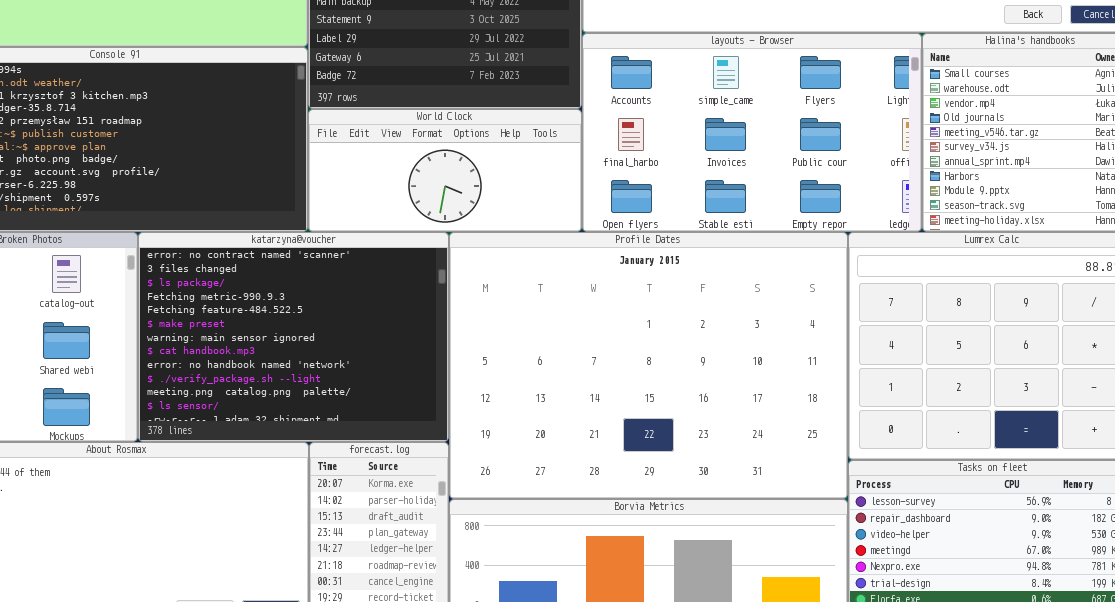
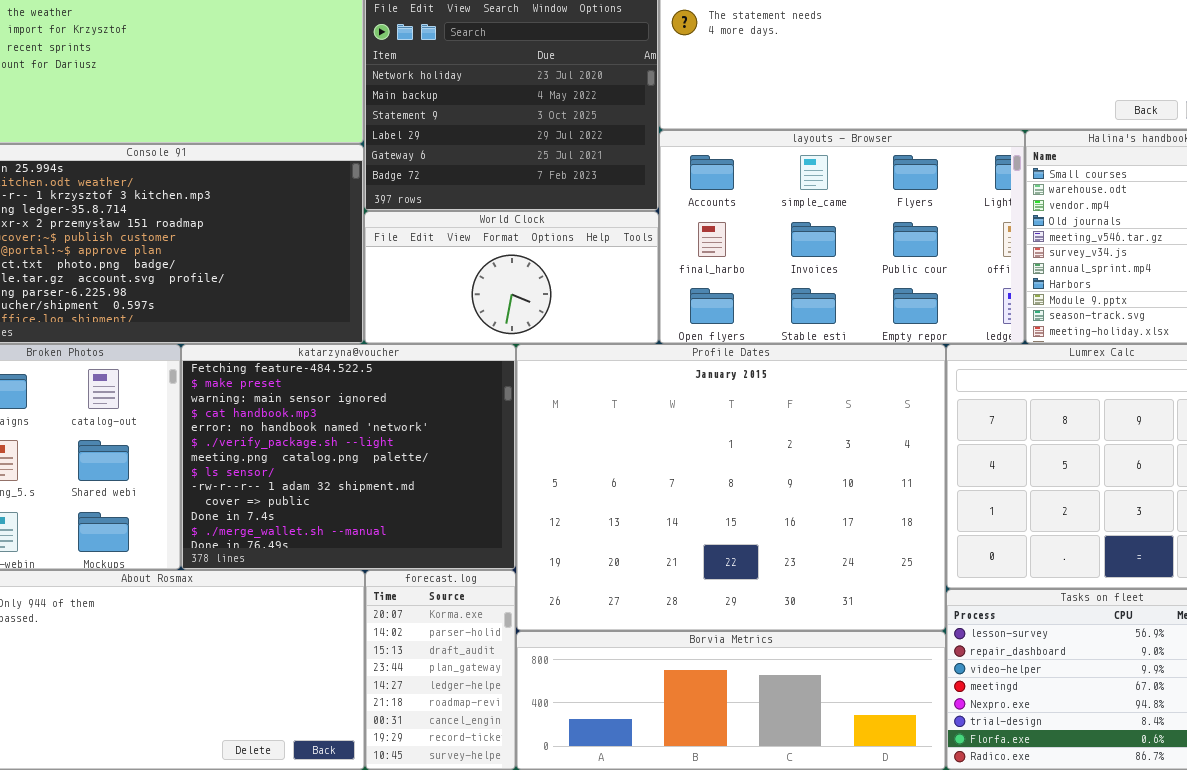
katarzyna@voucher: [138,232,449,442] -> [181,344,516,570], scrolled down 4 rows

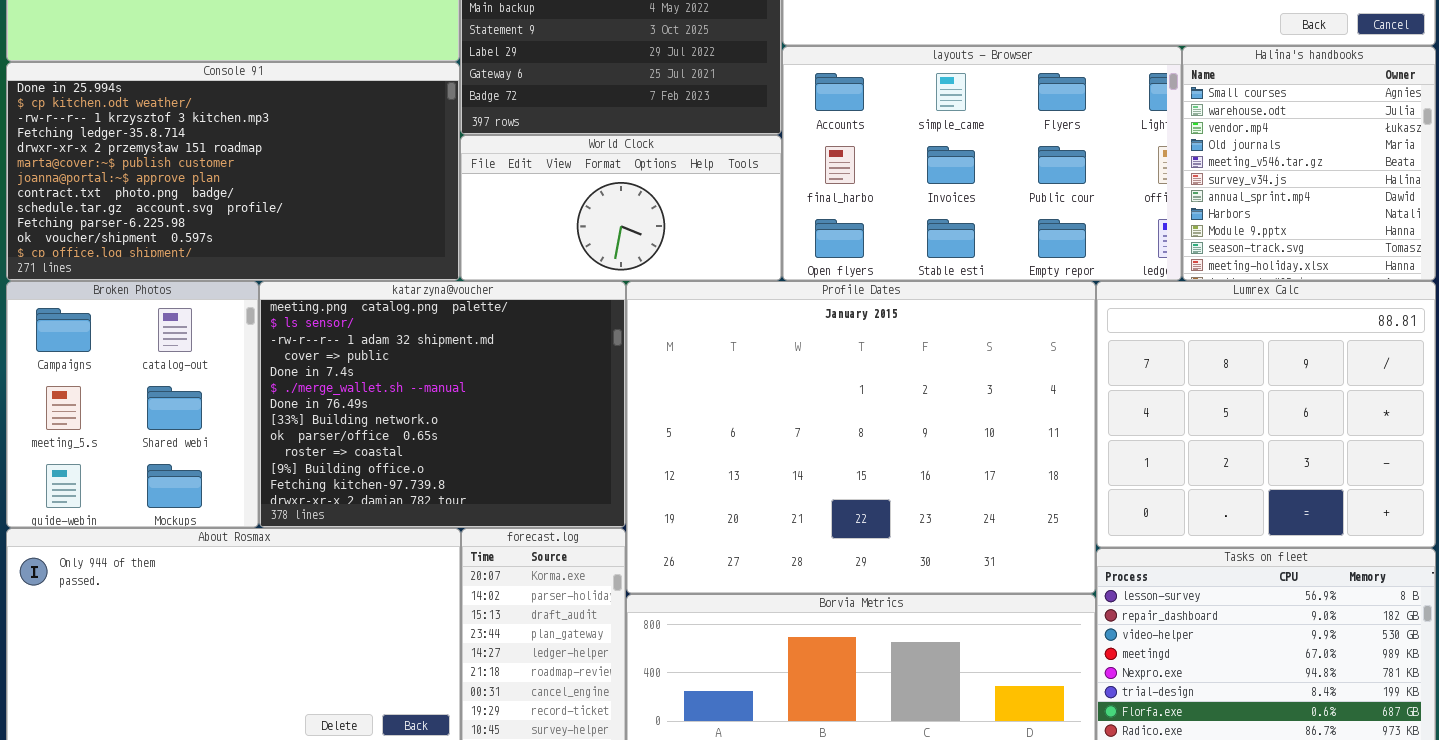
katarzyna@voucher: [181,344,516,570] -> [259,281,626,528], scrolled down 6 rows

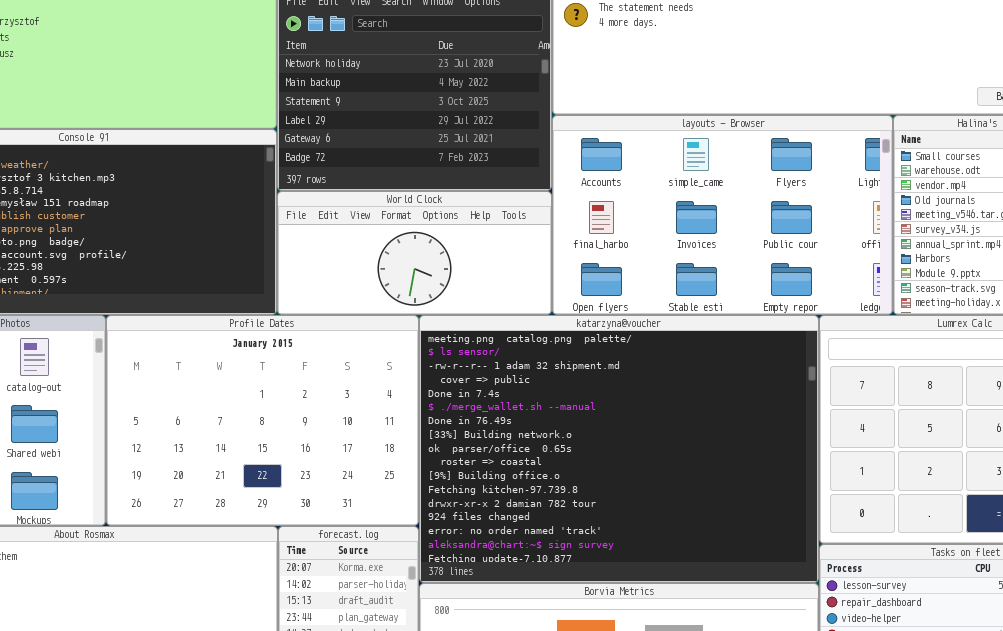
katarzyna@voucher: [259,281,626,528] -> [419,315,819,583], moved, resized
Profile Dates: [626,281,1096,594] -> [106,315,419,526], moved, resized

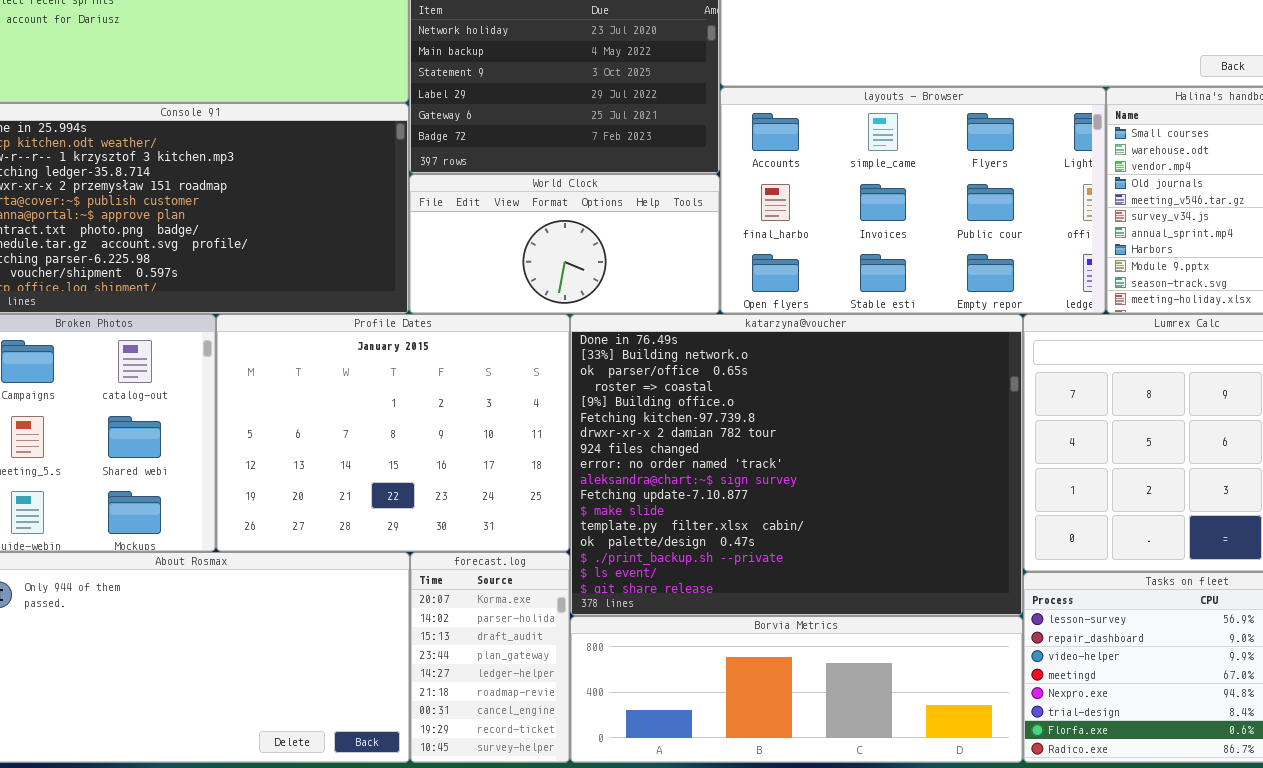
katarzyna@voucher: [419,315,819,583] -> [570,314,1023,616], scrolled down 6 rows

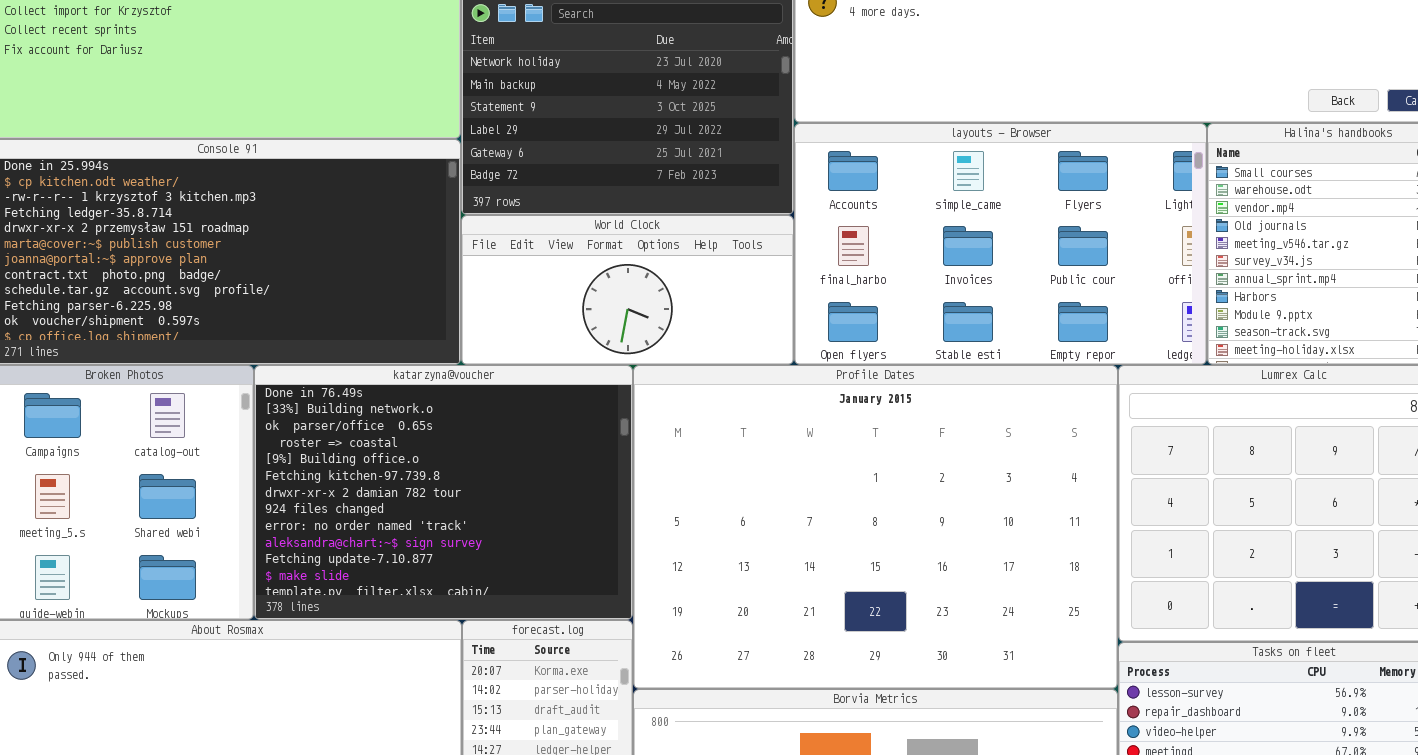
Profile Dates: [216,314,570,552] -> [633,365,1118,689], moved, resized
katarzyna@voucher: [570,314,1023,616] -> [254,365,633,620], moved, resized

